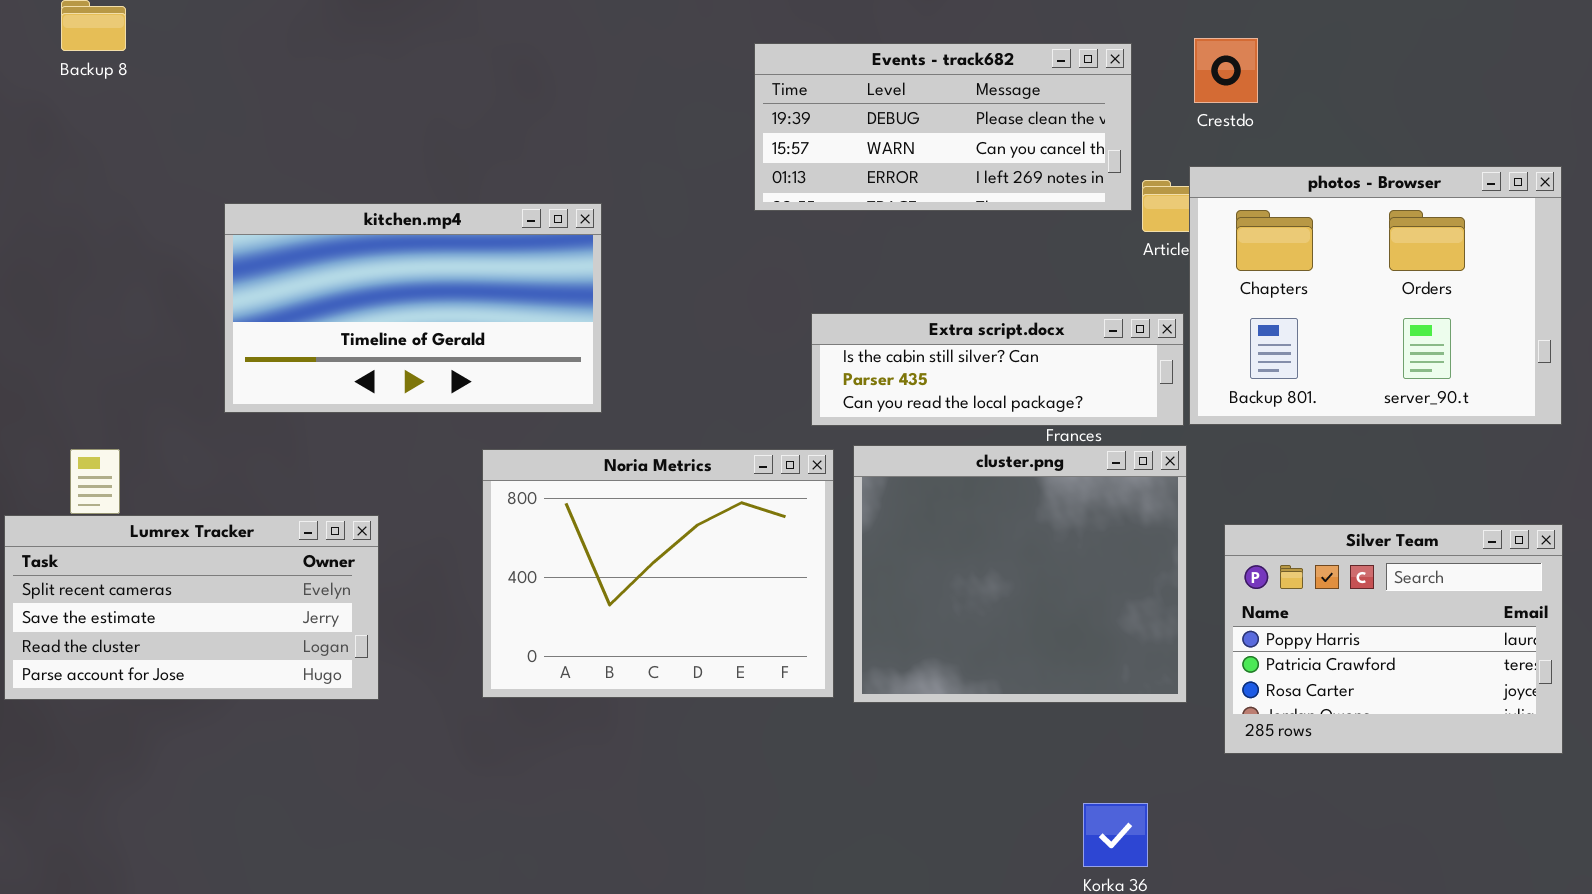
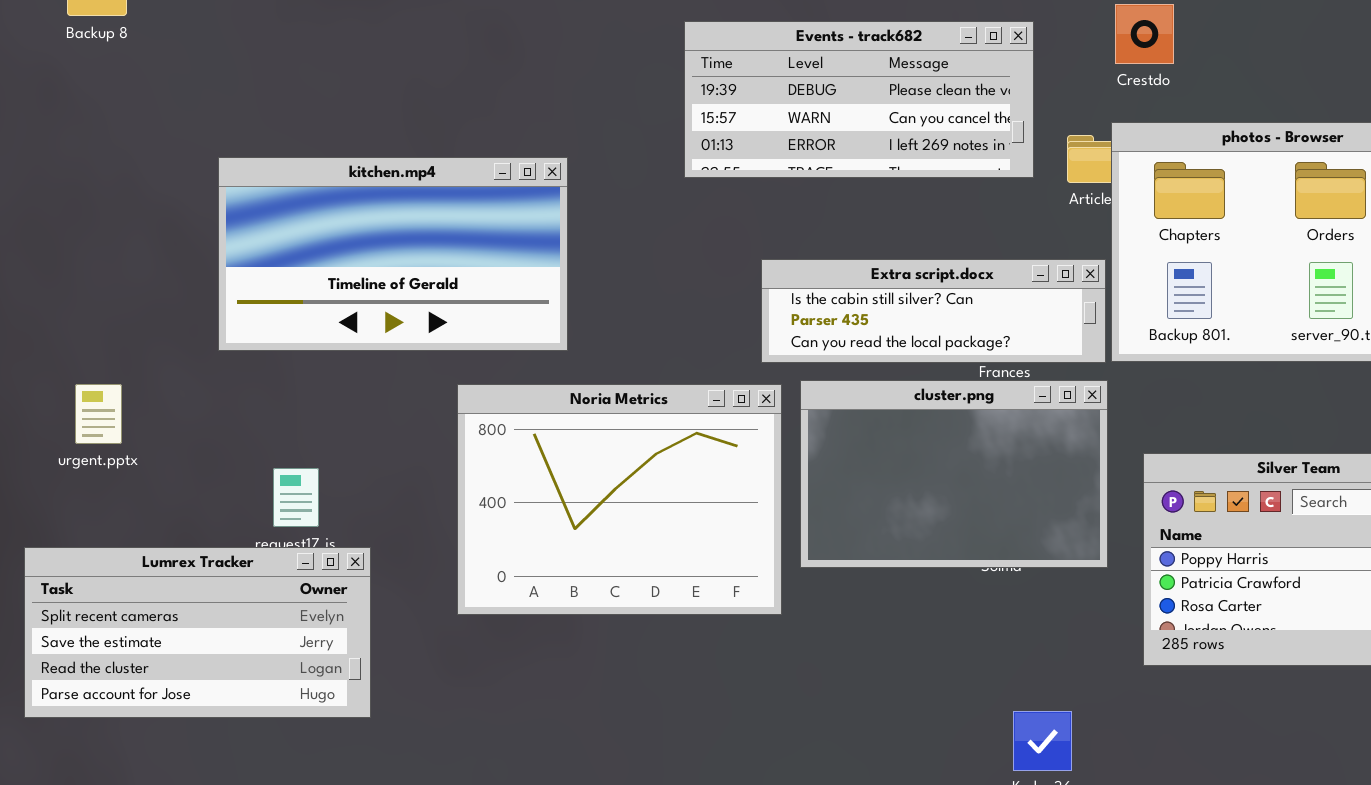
Events - track682: [754,43,1132,211] -> [684,21,1034,178], moved
cluster.png: [853,445,1187,703] -> [800,380,1108,568], resized
Lumrex Tracker: [4,515,379,700] -> [24,547,371,718], moved

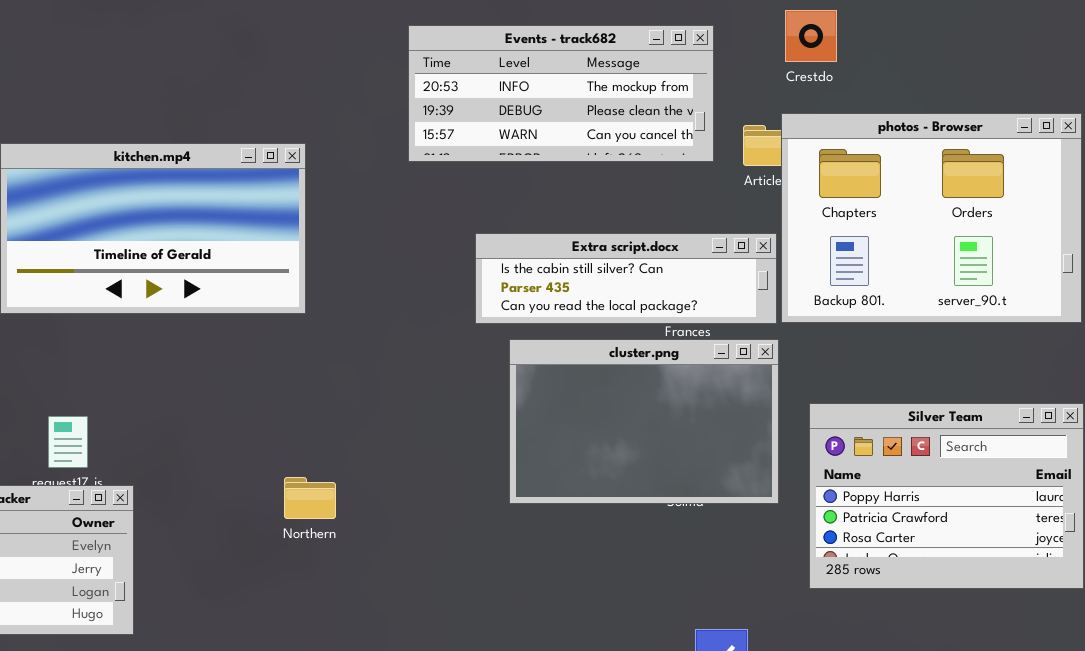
Events - track682: [684,21,1034,178] -> [408,25,714,162], scrolled up 1 row
Noria Metrics: [457,384,782,615] -> none, closed

